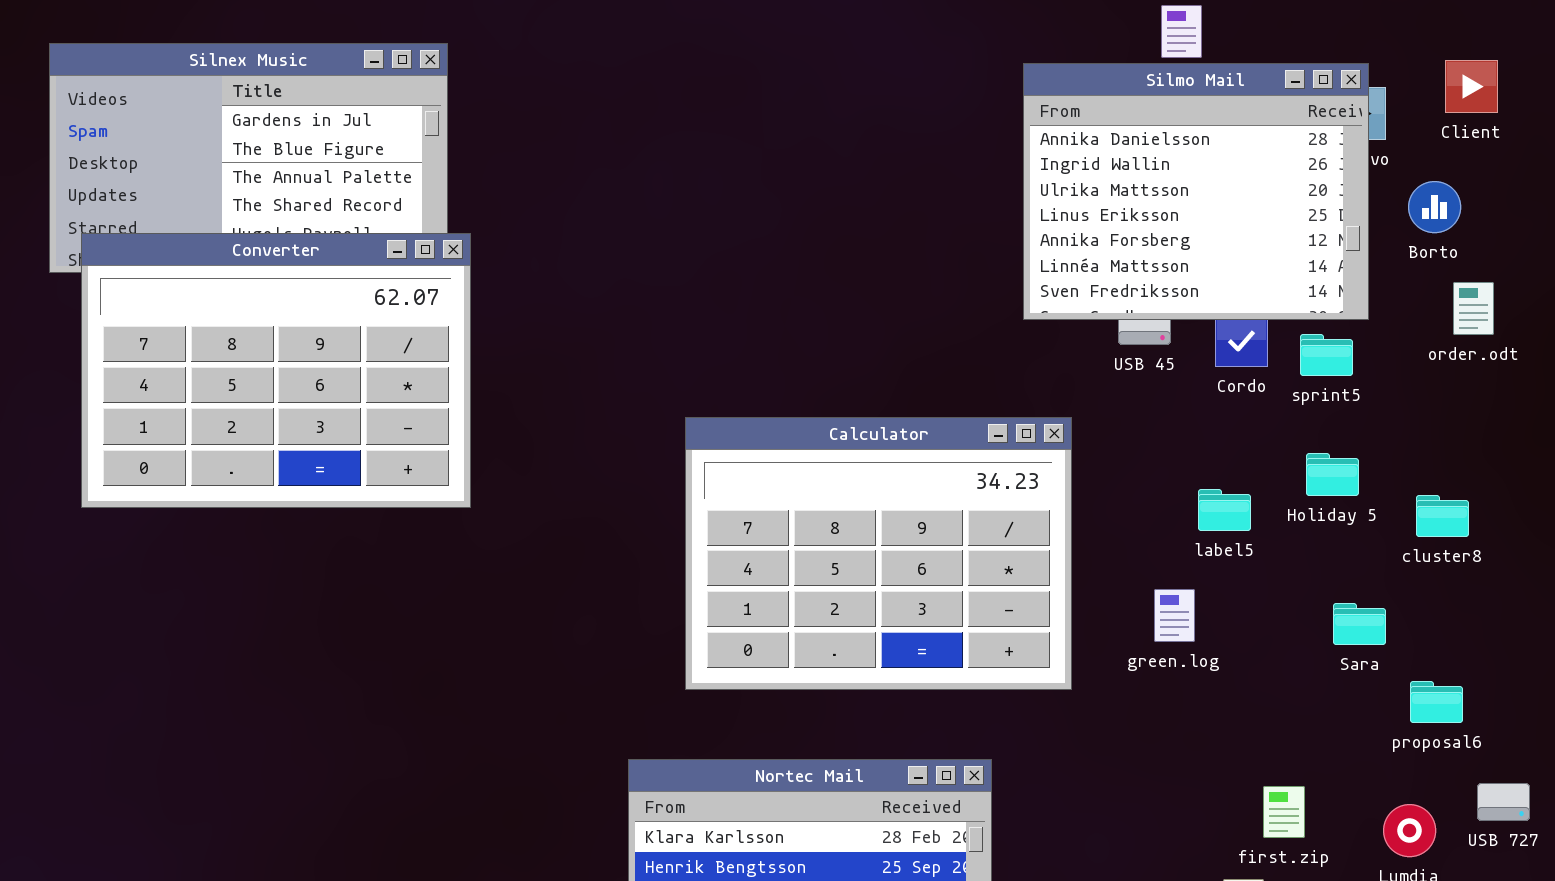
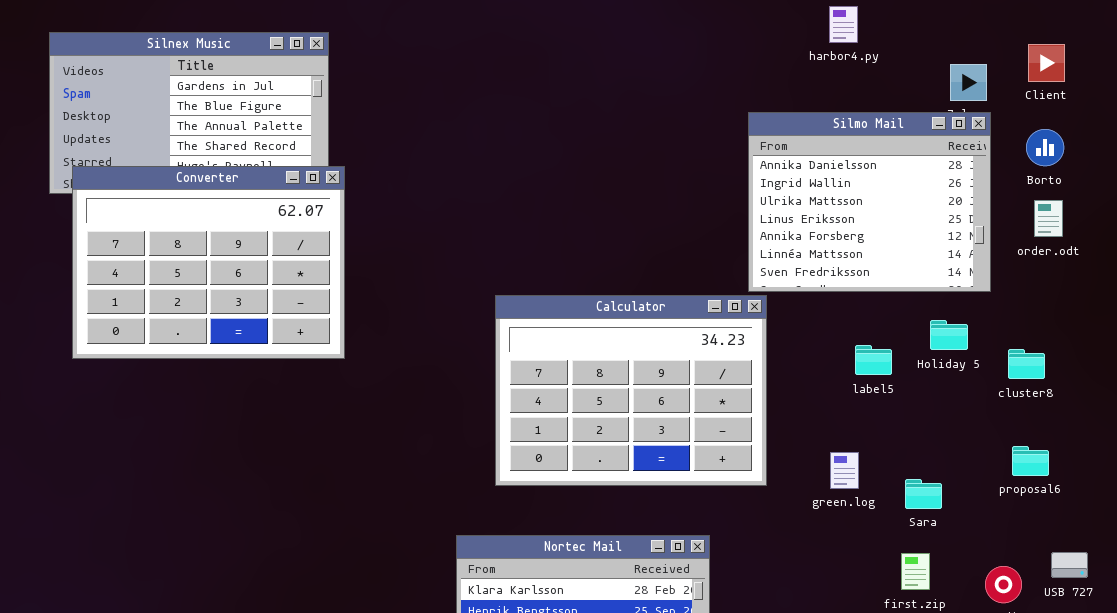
Silmo Mail: [1023,63,1369,320] -> [748,112,991,292], moved
Borto: [1408,181,1461,233] -> [1026,129,1064,166], moved
green.log: [1154,589,1195,642] -> [830,452,859,489], moved
Sara: [1333,603,1386,645] -> [905,479,942,509], moved
proposal6: [1410,681,1463,723] -> [1012,446,1049,476], moved

